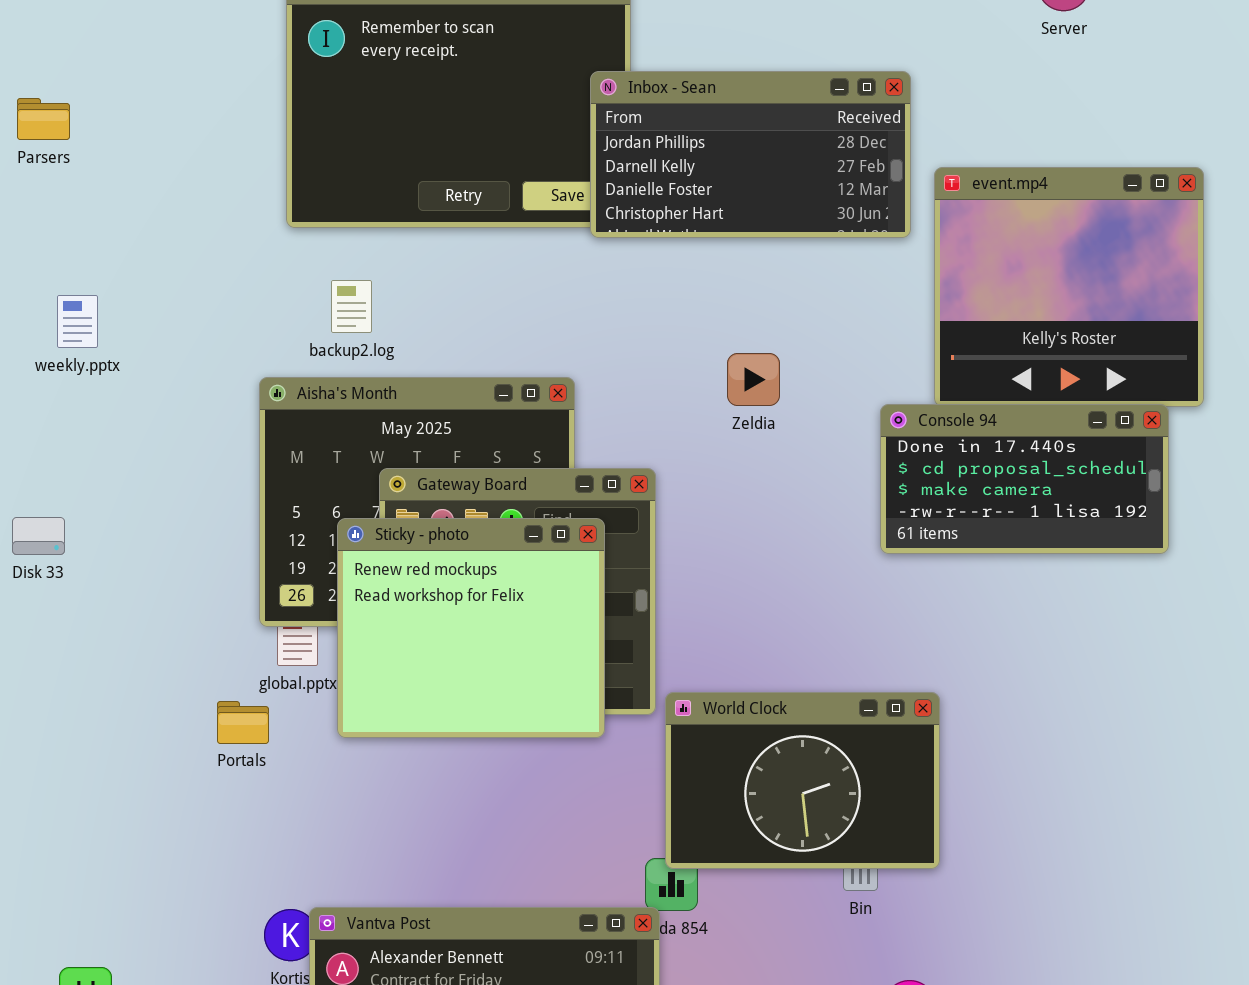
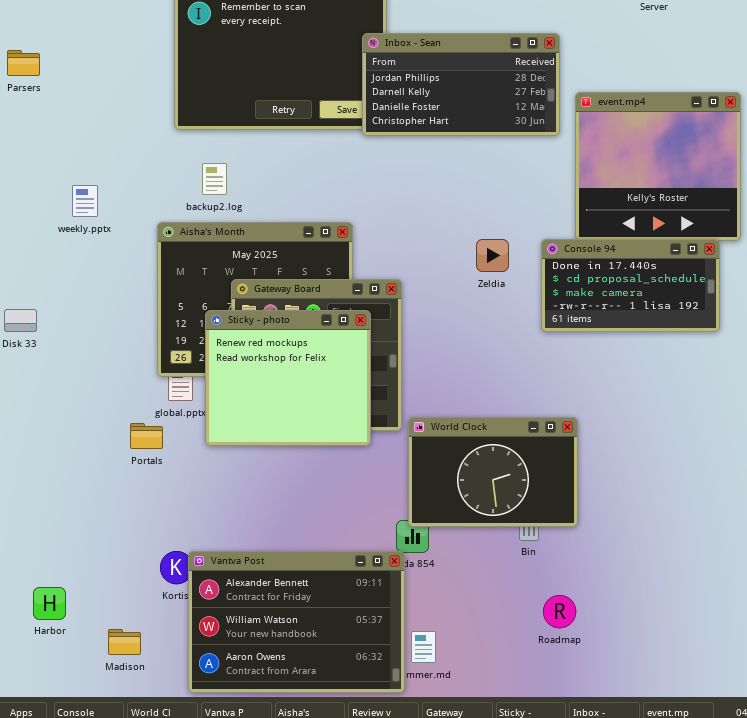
weekly.pptx: [57,295,98,348] -> [72,185,98,217], moved
Zeldia: [727,353,780,406] -> [476,239,509,272], moved

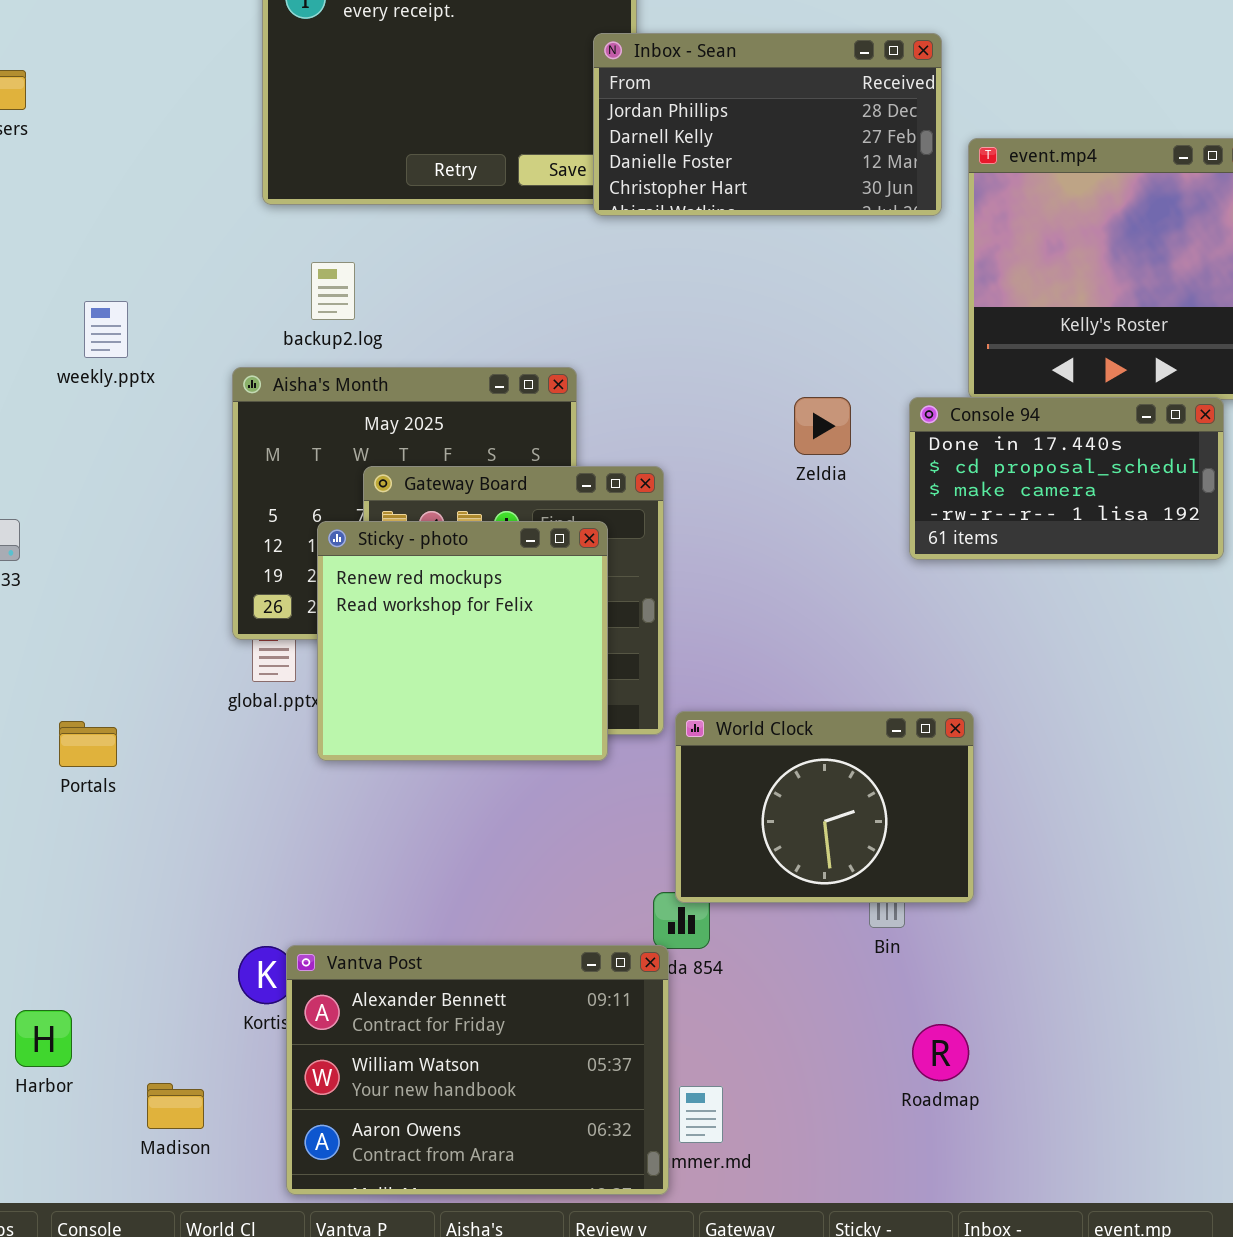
Portals: [130,423,163,449] -> [59,721,117,767], moved

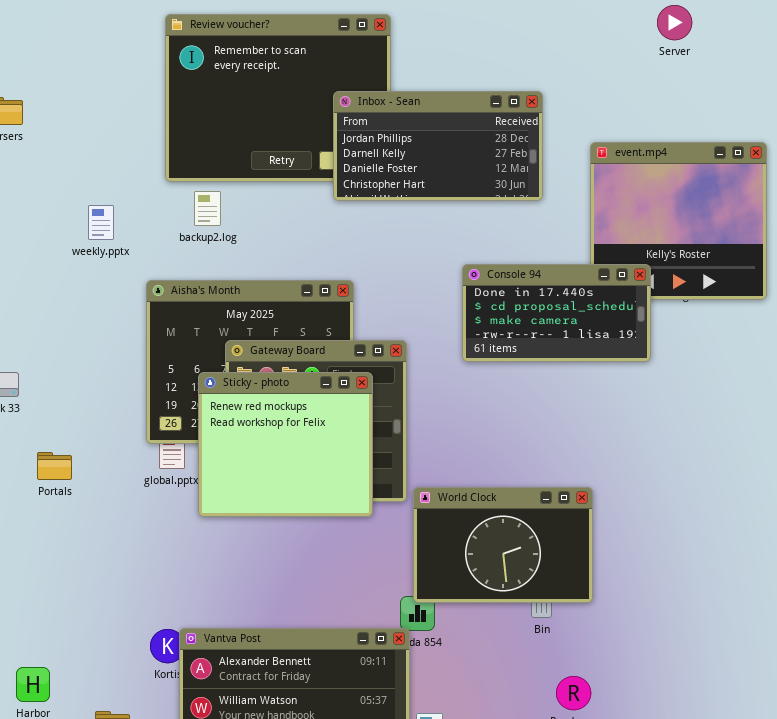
Inbox - Sean: [593,33,942,216] -> [333,91,543,201], moved
backup2.log: [311,262,355,320] -> [194,191,221,226], moved
weekly.pptx: [84,301,128,358] -> [88,205,114,240], moved
Console 94: [909,397,1224,560] -> [462,264,651,362], moved
Portals: [59,721,117,767] -> [37,452,72,480], moved

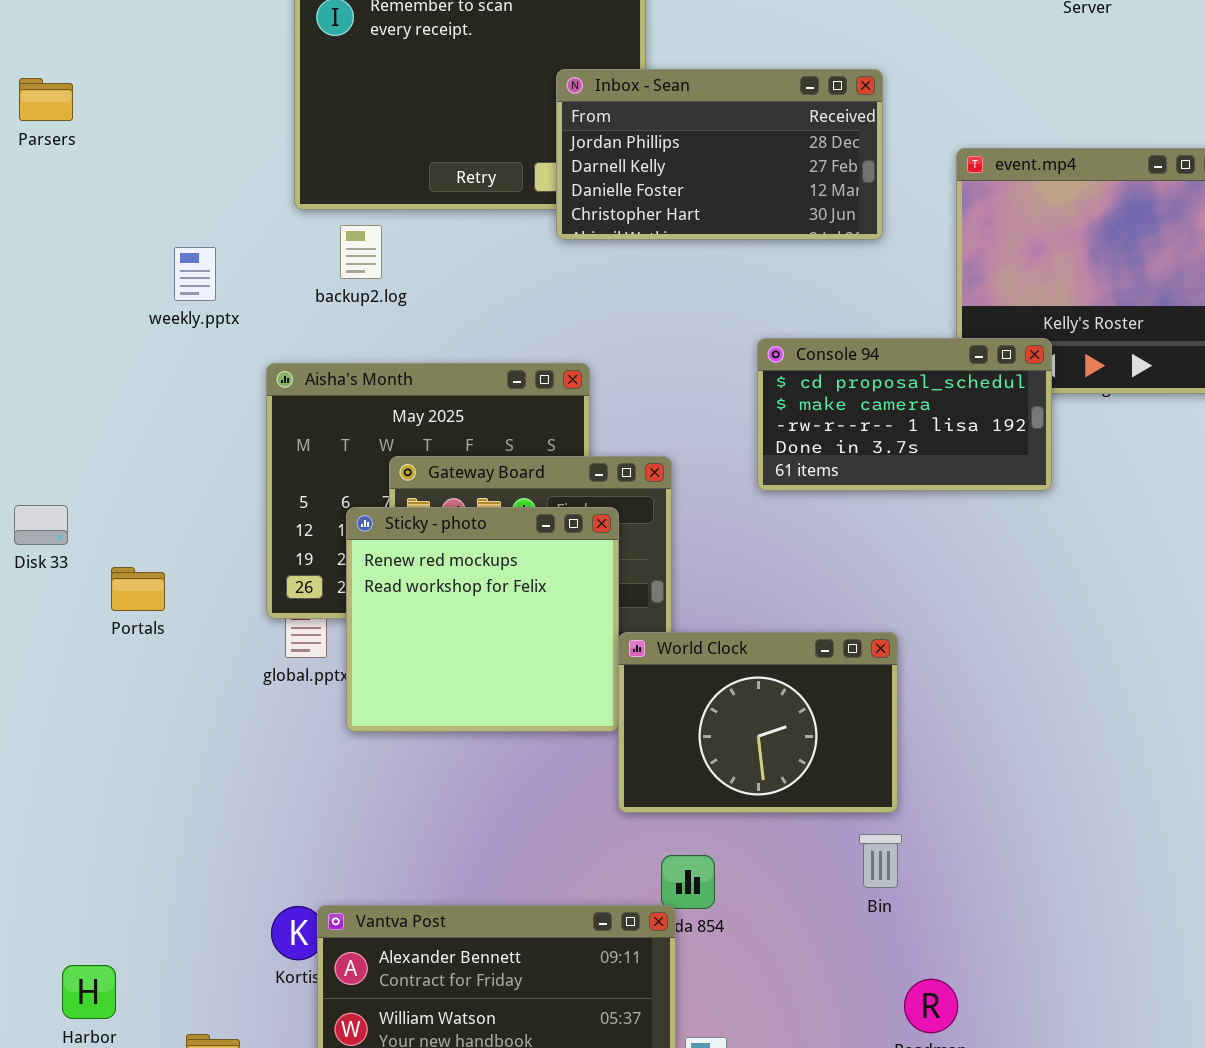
Console 94: [462,264,651,362] -> [757,338,1052,491], scrolled down 1 row
Portals: [37,452,72,480] -> [111,567,165,611], moved
World Clock: [413,487,593,603] -> [618,632,898,813], moved

